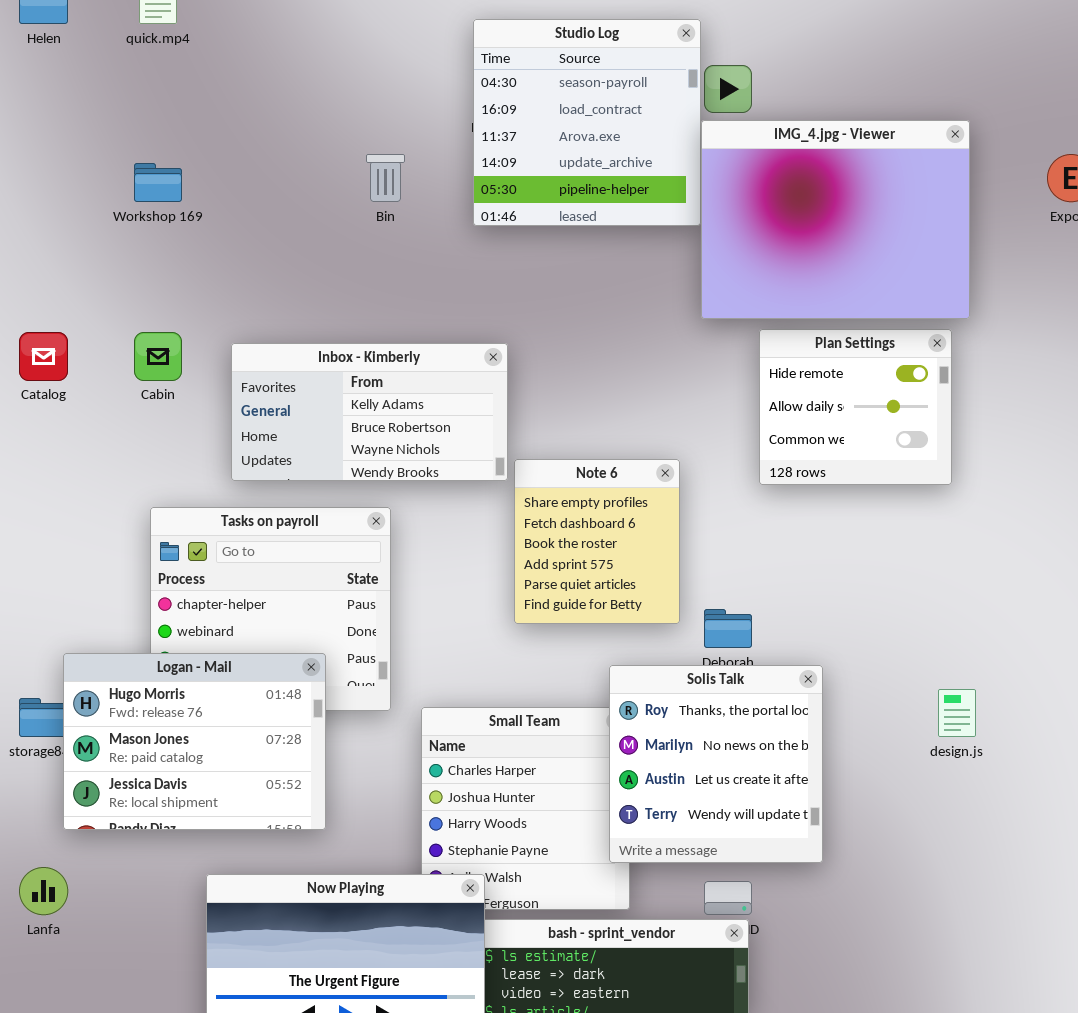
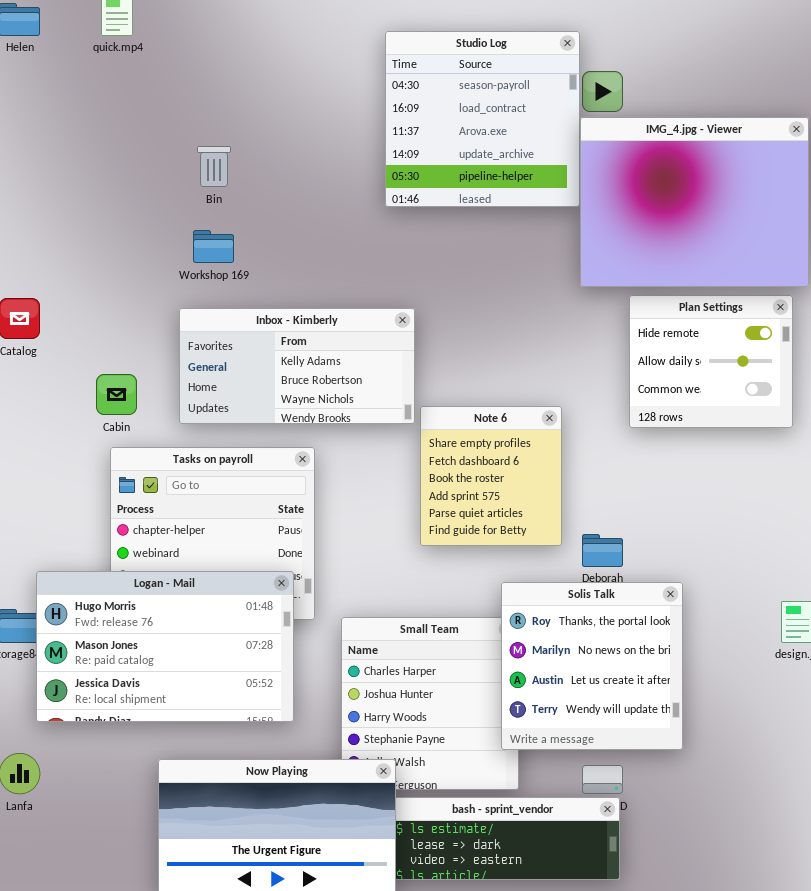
Bin: [366,154,405,202] -> [197,146,231,187], moved
Workshop 169: [134,163,182,202] -> [193,230,234,263], moved
Cabin: [134,332,182,381] -> [96,374,137,415], moved
Logan - Mail: [63,653,326,830] -> [36,571,294,722], resized

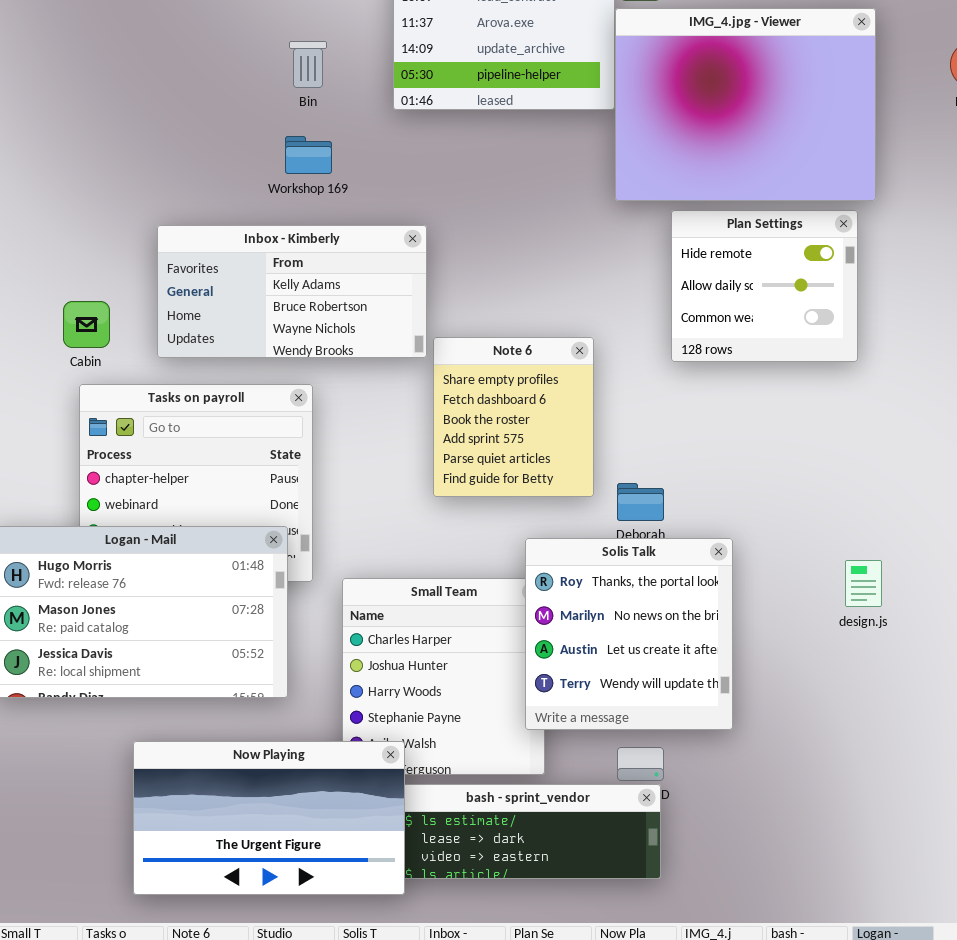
Bin: [197,146,231,187] -> [289,41,327,88], moved
Workshop 169: [193,230,234,263] -> [285,136,332,174], moved

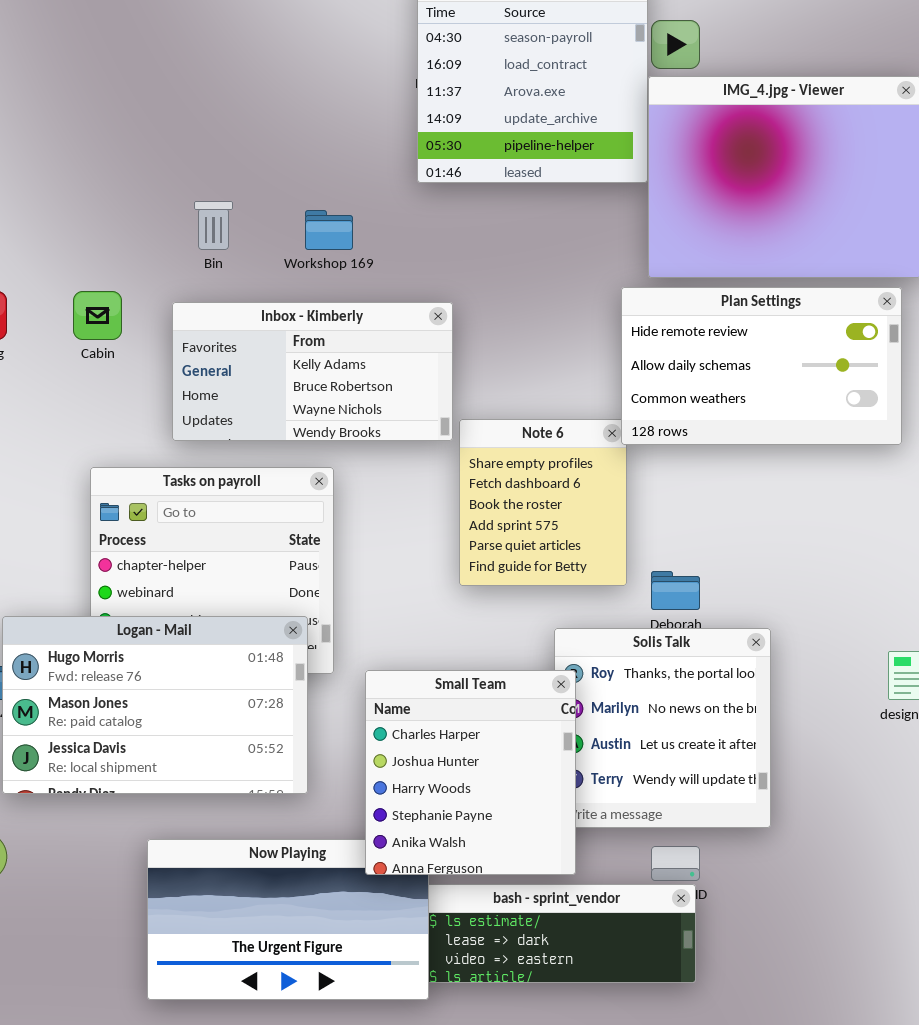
Bin: [289,41,327,88] -> [194,201,233,250], moved
Plan Settings: [671,210,858,362] -> [621,287,902,445], resized
Cabin: [63,301,110,348] -> [73,291,122,340], moved
Small Team: [342,578,545,775] -> [365,670,576,875], raised

